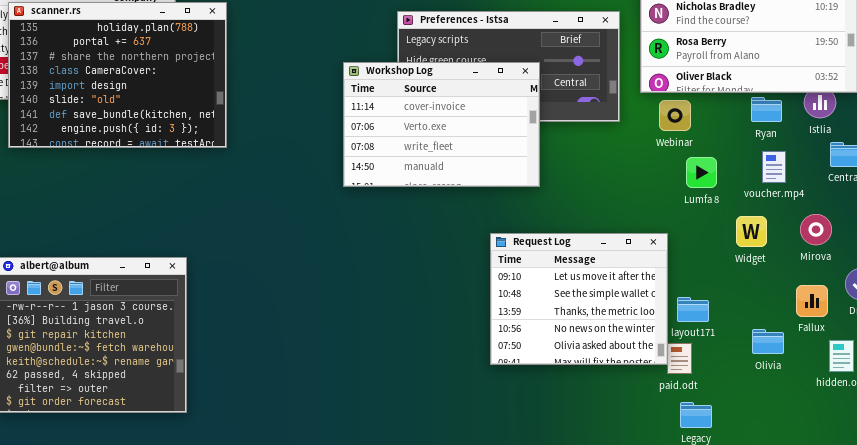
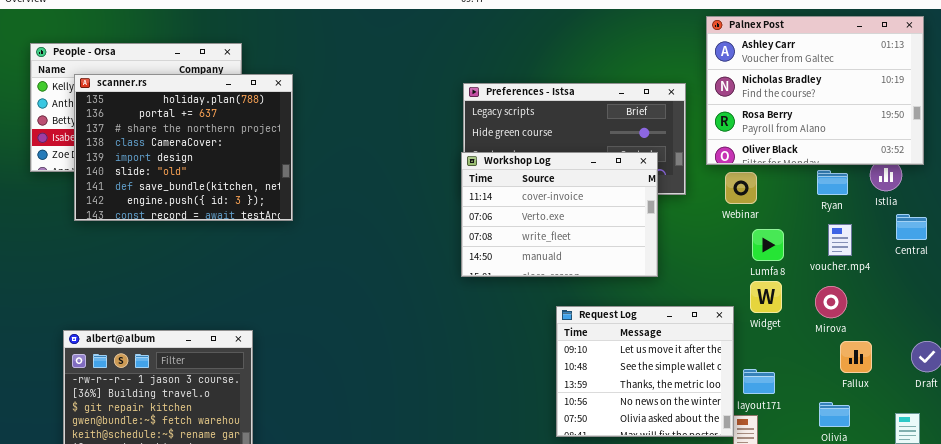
Workshop Log: [343,62,540,187] -> [461,152,658,277], moved
Mirova: [800,214,832,245] -> [815,286,847,318], moved
Widget: [736,216,767,247] -> [750,281,782,313], moved
Fallux: [796,285,828,317] -> [840,341,872,373], moved

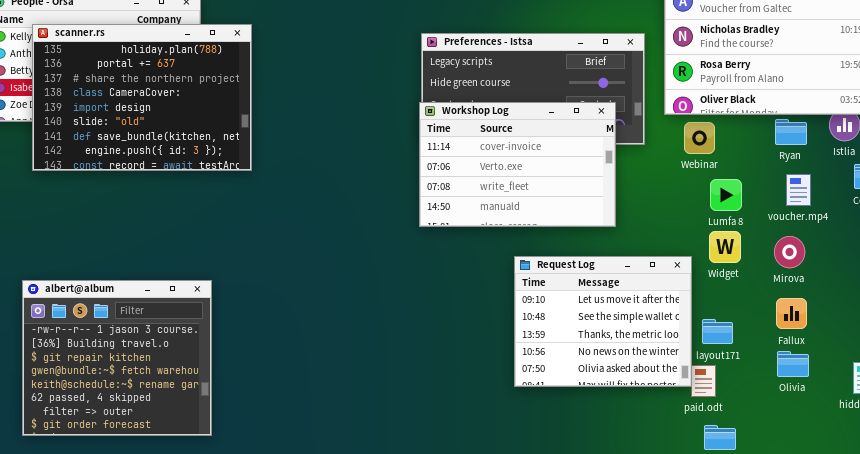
Fallux: [840,341,872,373] -> [776,298,807,329], moved

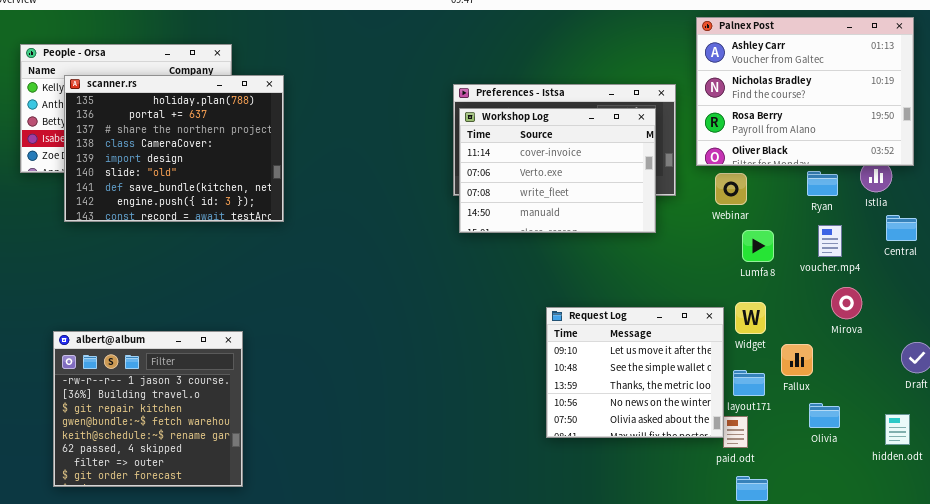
Workshop Log: [419,102,616,227] -> [459,108,656,233], moved
Widget: [709,231,741,263] -> [735,302,766,334], moved
Mirova: [774,236,805,268] -> [831,287,862,319], moved
Fallux: [776,298,807,329] -> [781,344,813,376], moved

